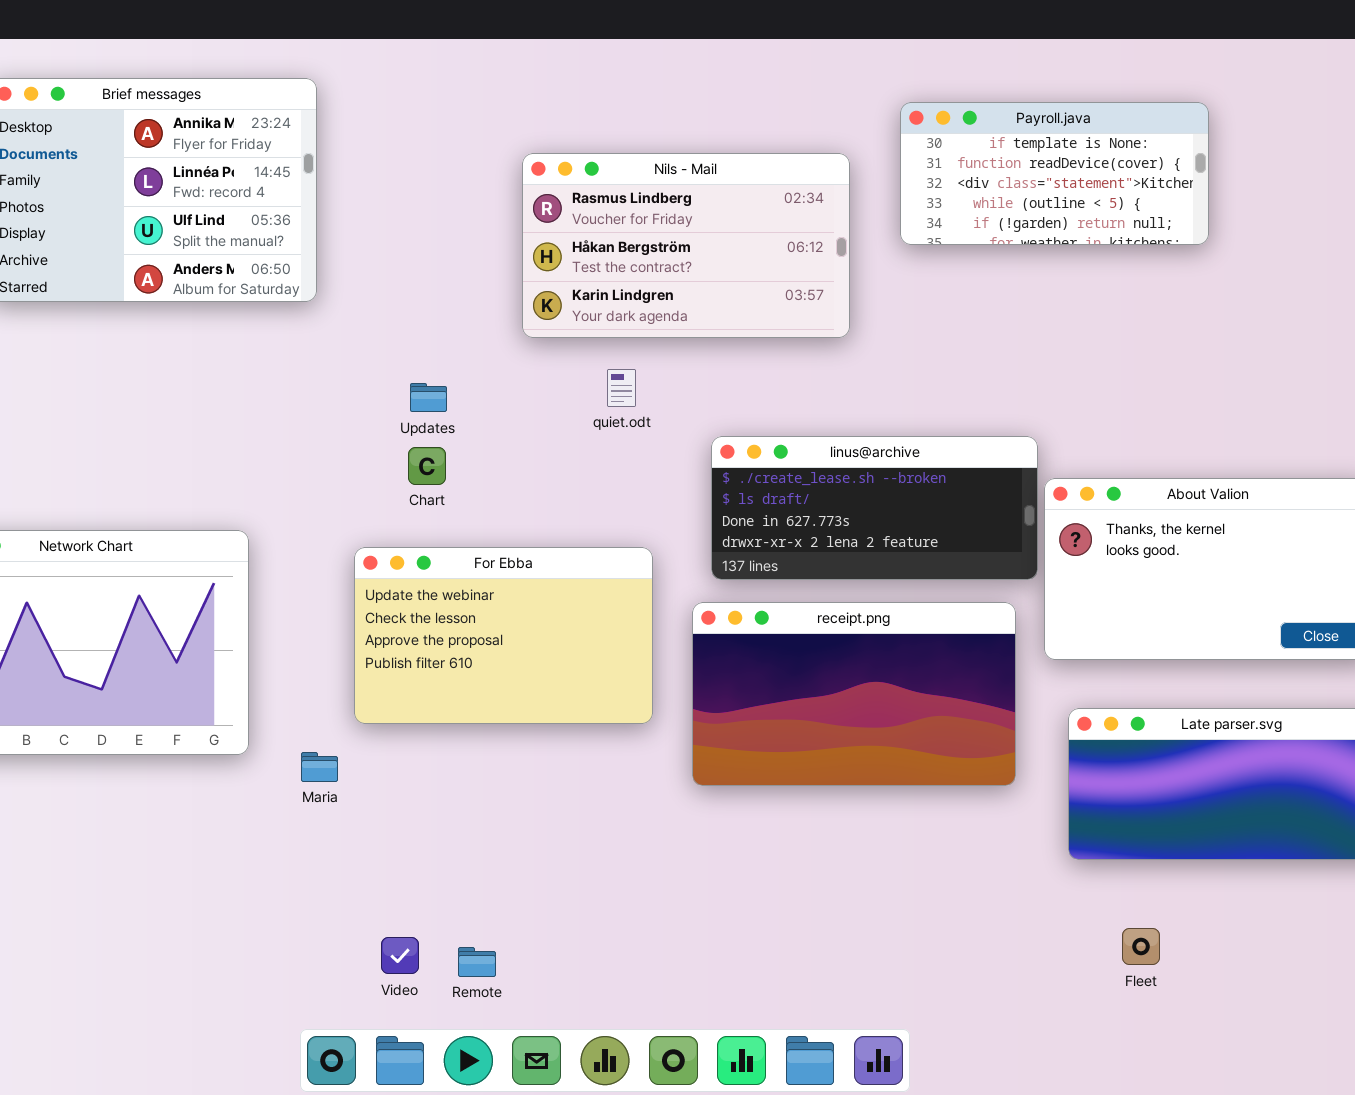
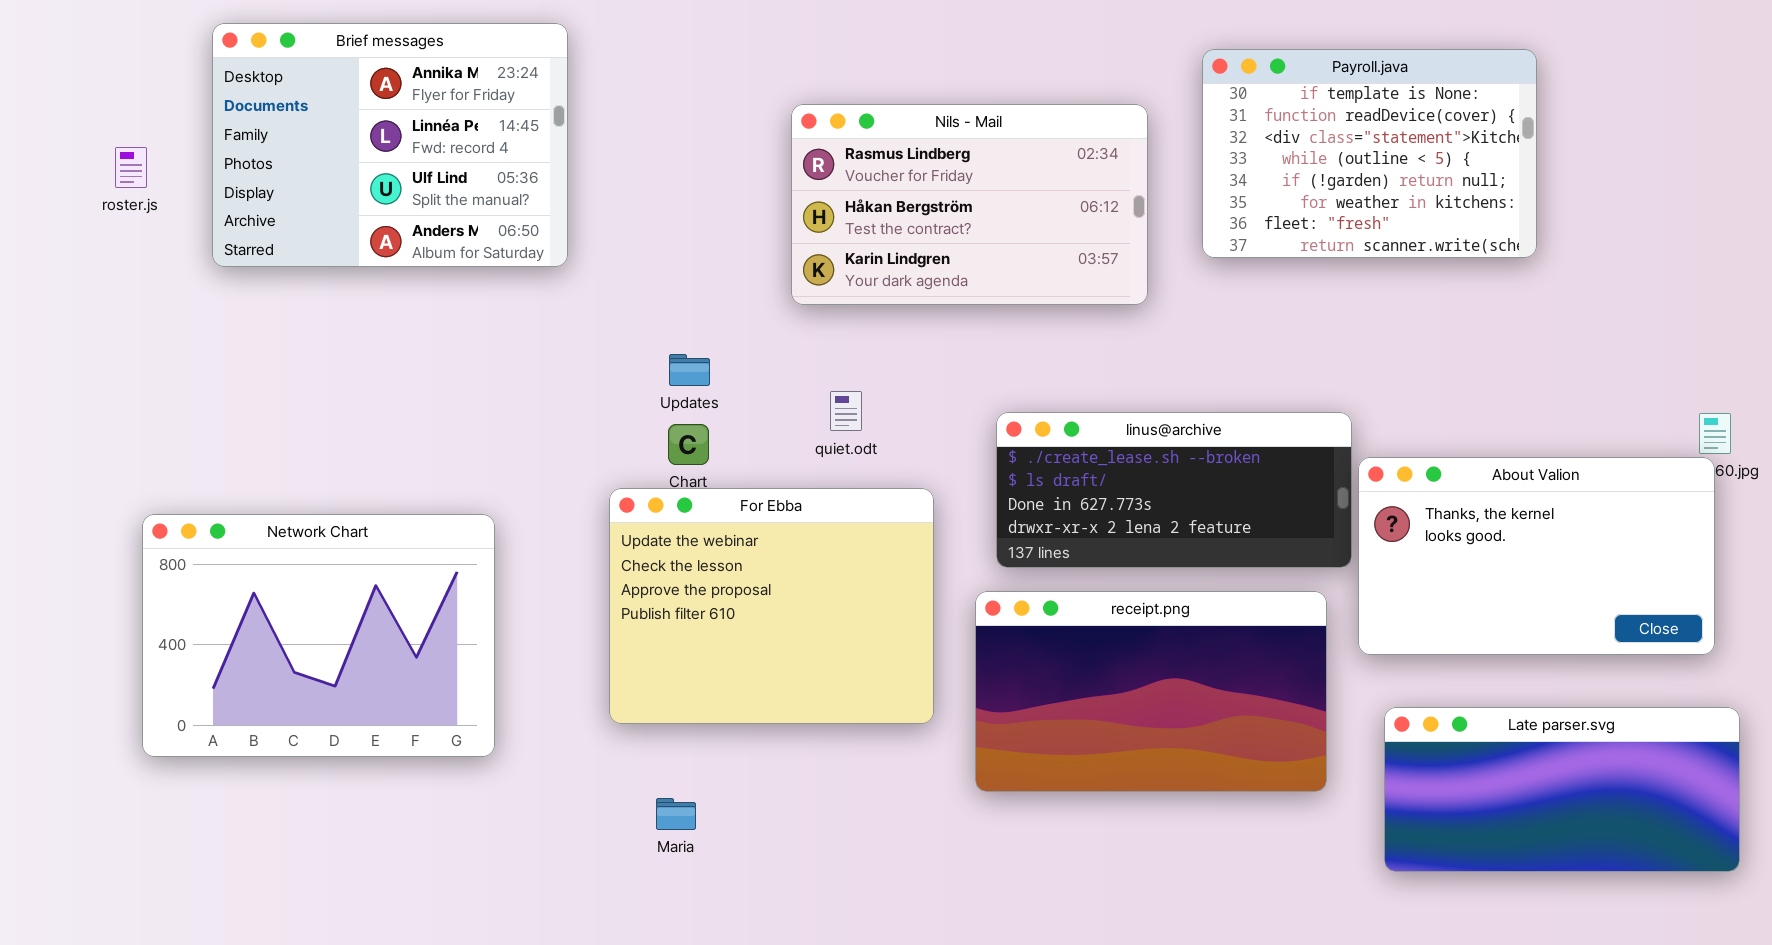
Payroll.java: [900,102,1209,245] -> [1202,49,1537,258], resized
quiet.odt: [607,369,636,407] -> [830,391,862,431], moved
For Ebba: [354,547,653,724] -> [609,488,934,724], resized
Maria: [301,752,338,782] -> [656,798,696,830], moved

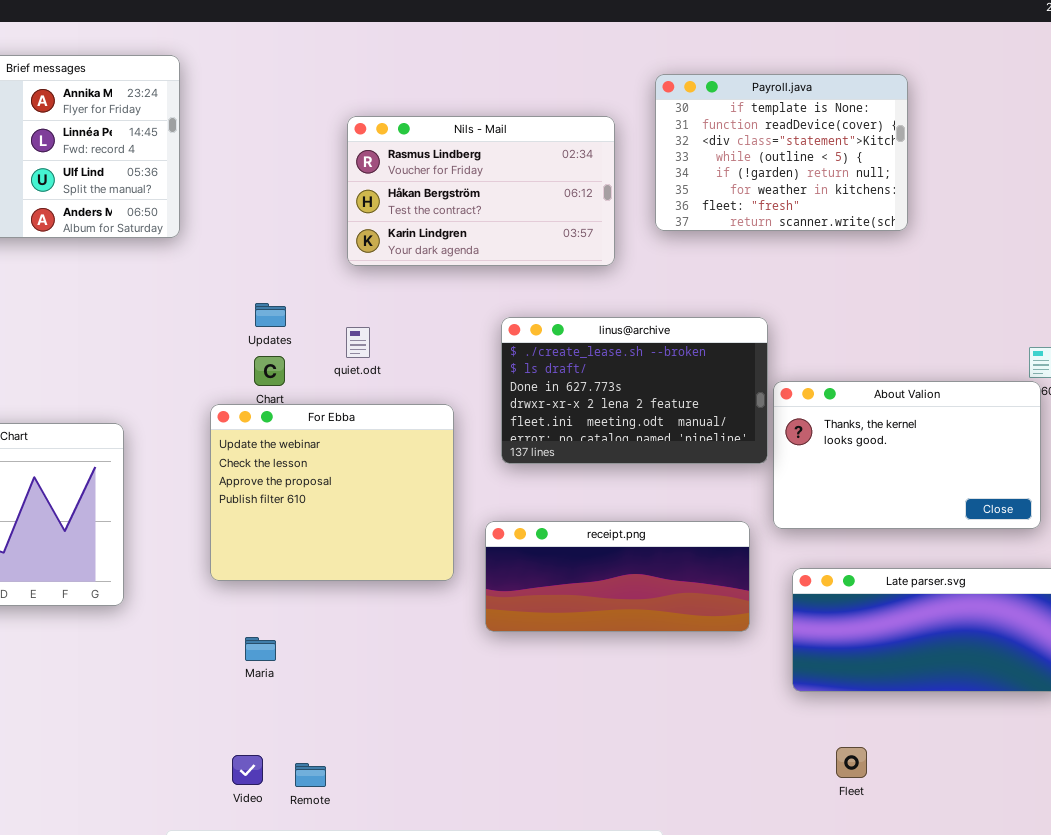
quiet.odt: [830,391,862,431] -> [346,327,370,358], moved
linus@archive: [996,412,1352,568] -> [501,317,768,464], resized
receipt.png: [975,591,1327,792] -> [485,521,750,632], resized

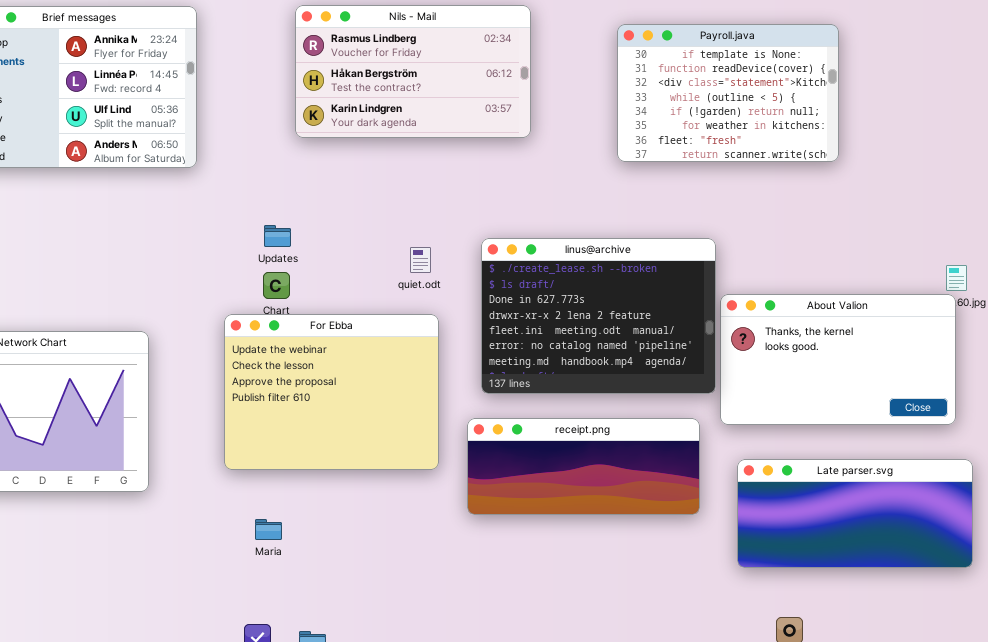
Nils - Mail: [347,116,615,266] -> [295,5,531,138], moved
linus@archive: [501,317,768,464] -> [481,238,716,394], resized
quiet.odt: [346,327,370,358] -> [410,247,431,273], moved

